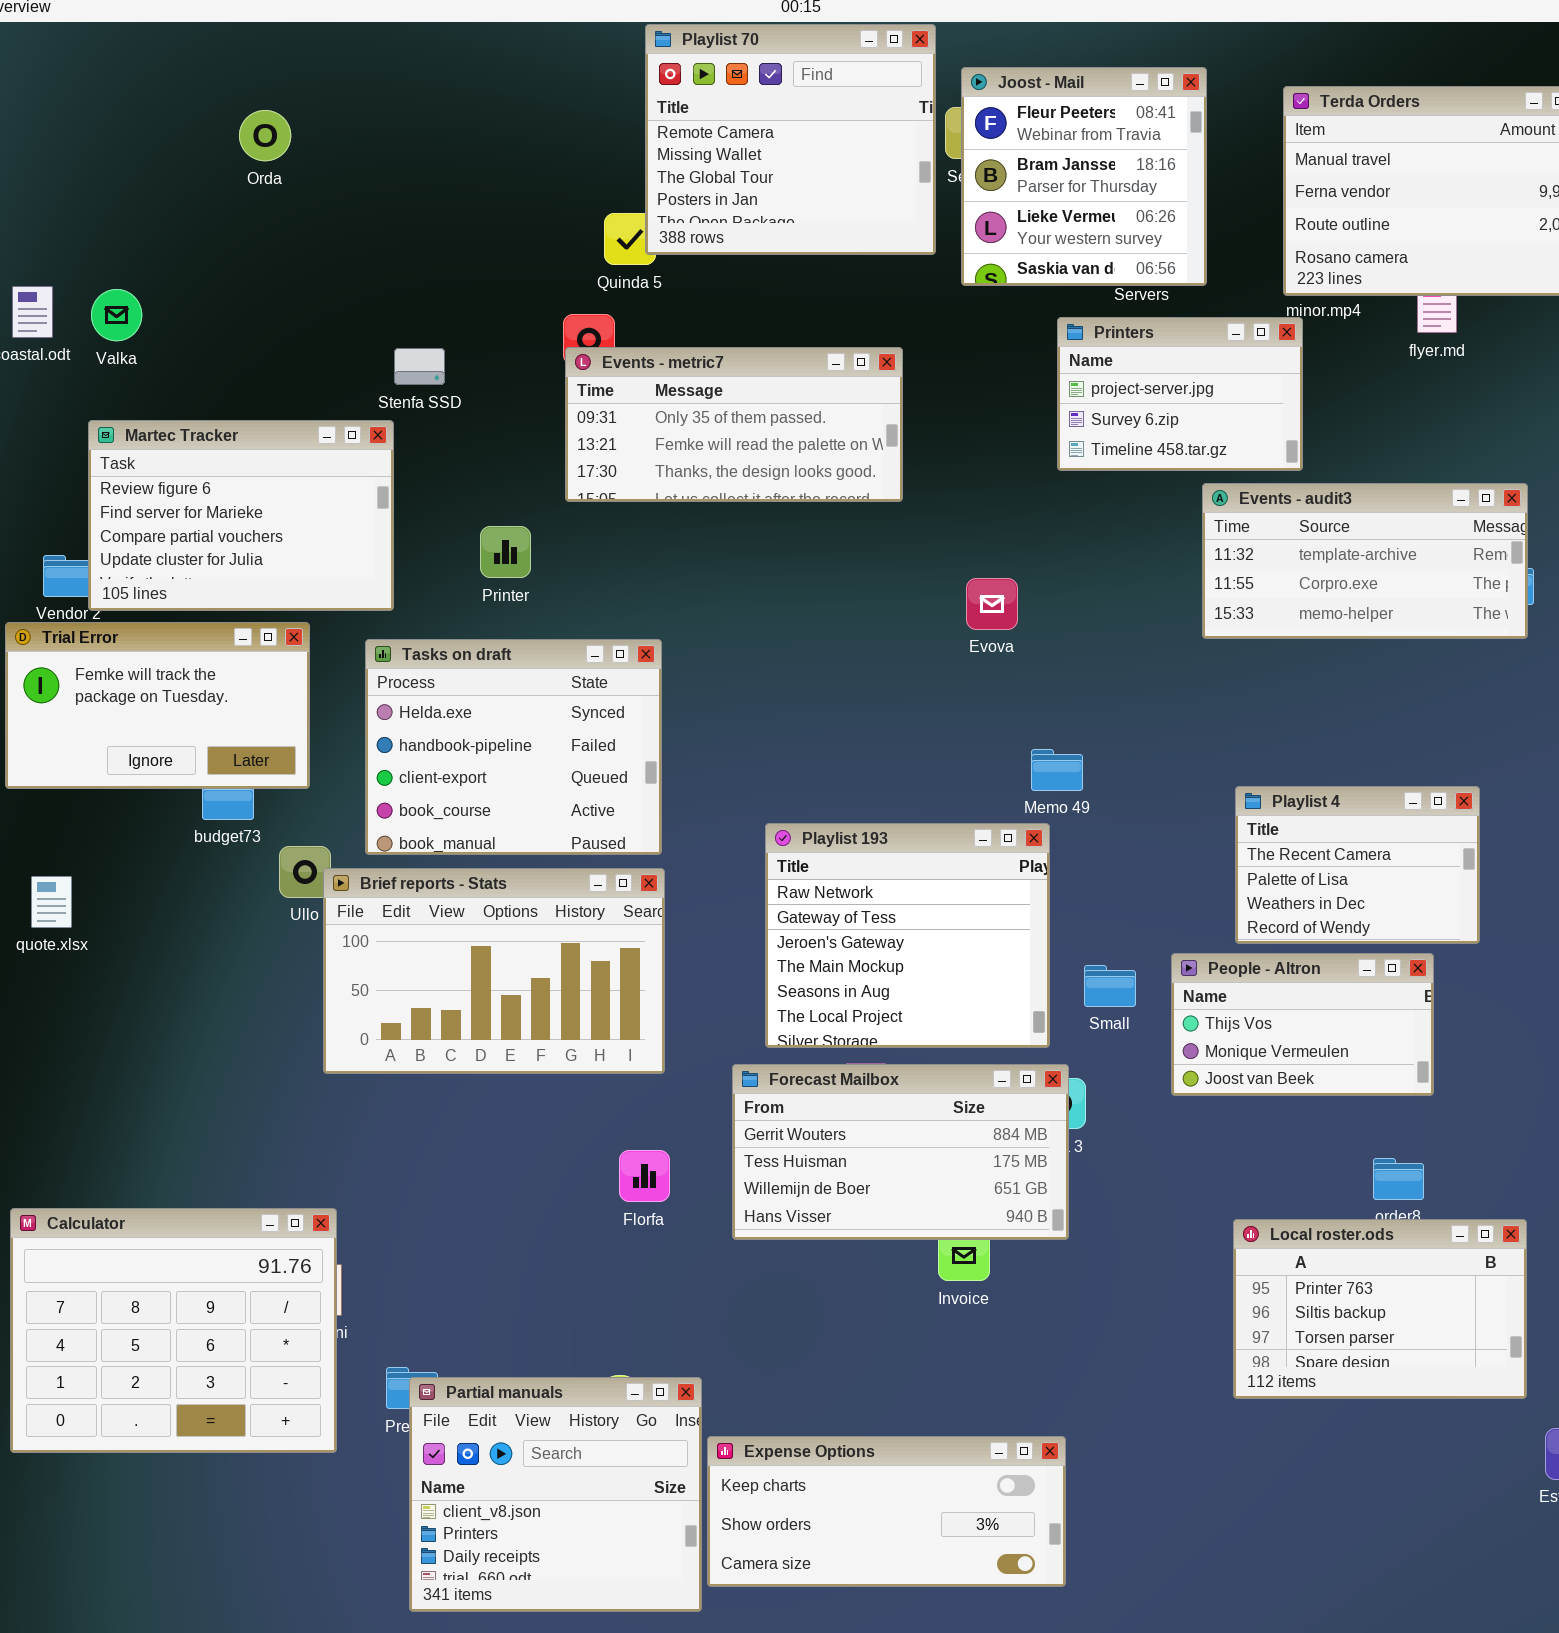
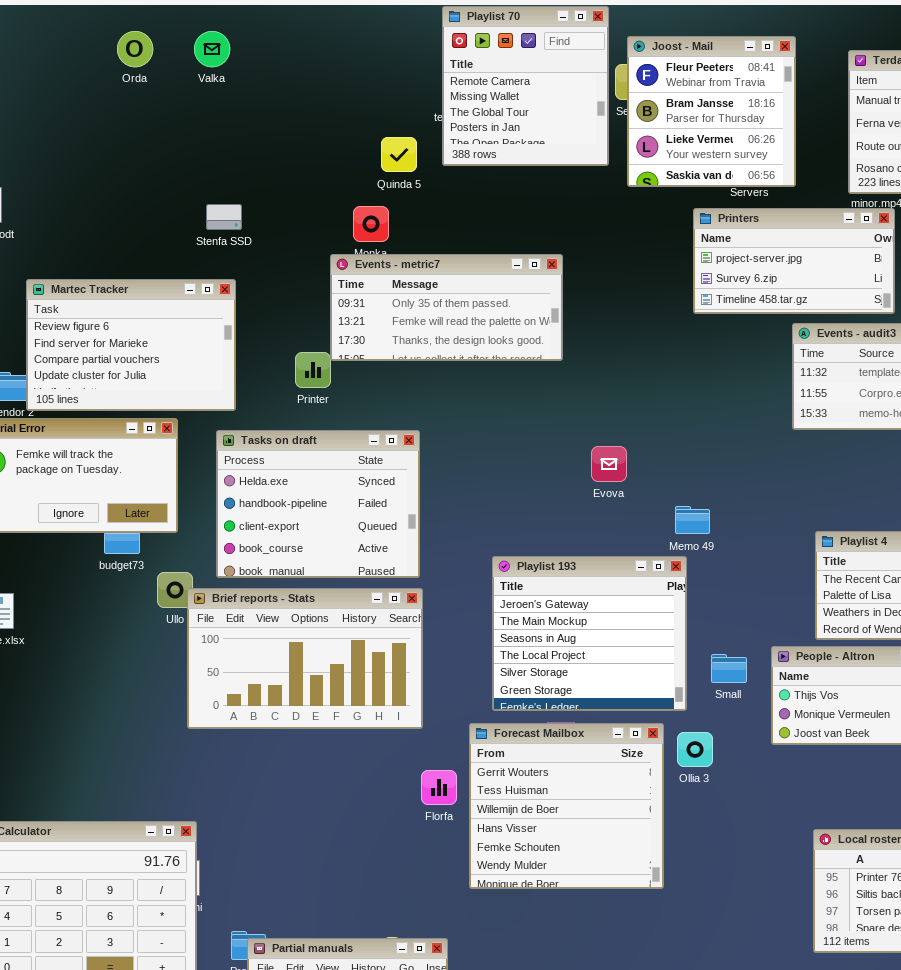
Playlist 70: [645,24,936,255] -> [442,6,609,166], resized
Orda: [239,110,291,161] -> [117,31,153,67], moved
Valka: [91,289,142,341] -> [194,31,230,67], moved
Printers: [1057,317,1303,471] -> [693,208,895,314], resized
Events - metric7: [565,347,903,502] -> [330,254,563,361], moved
Stenfa SSD: [394,348,445,385] -> [206,204,242,230], moved
Evova: [966,578,1018,630] -> [591,446,627,482], moved
Playlist 193: [765,823,1050,1048] -> [492,556,687,711], scrolled down 2 rows
Forecast Mailbox: [732,1064,1069,1240] -> [469,723,664,889], resized
Florfa: [619,1150,670,1202] -> [421,770,457,805], moved

